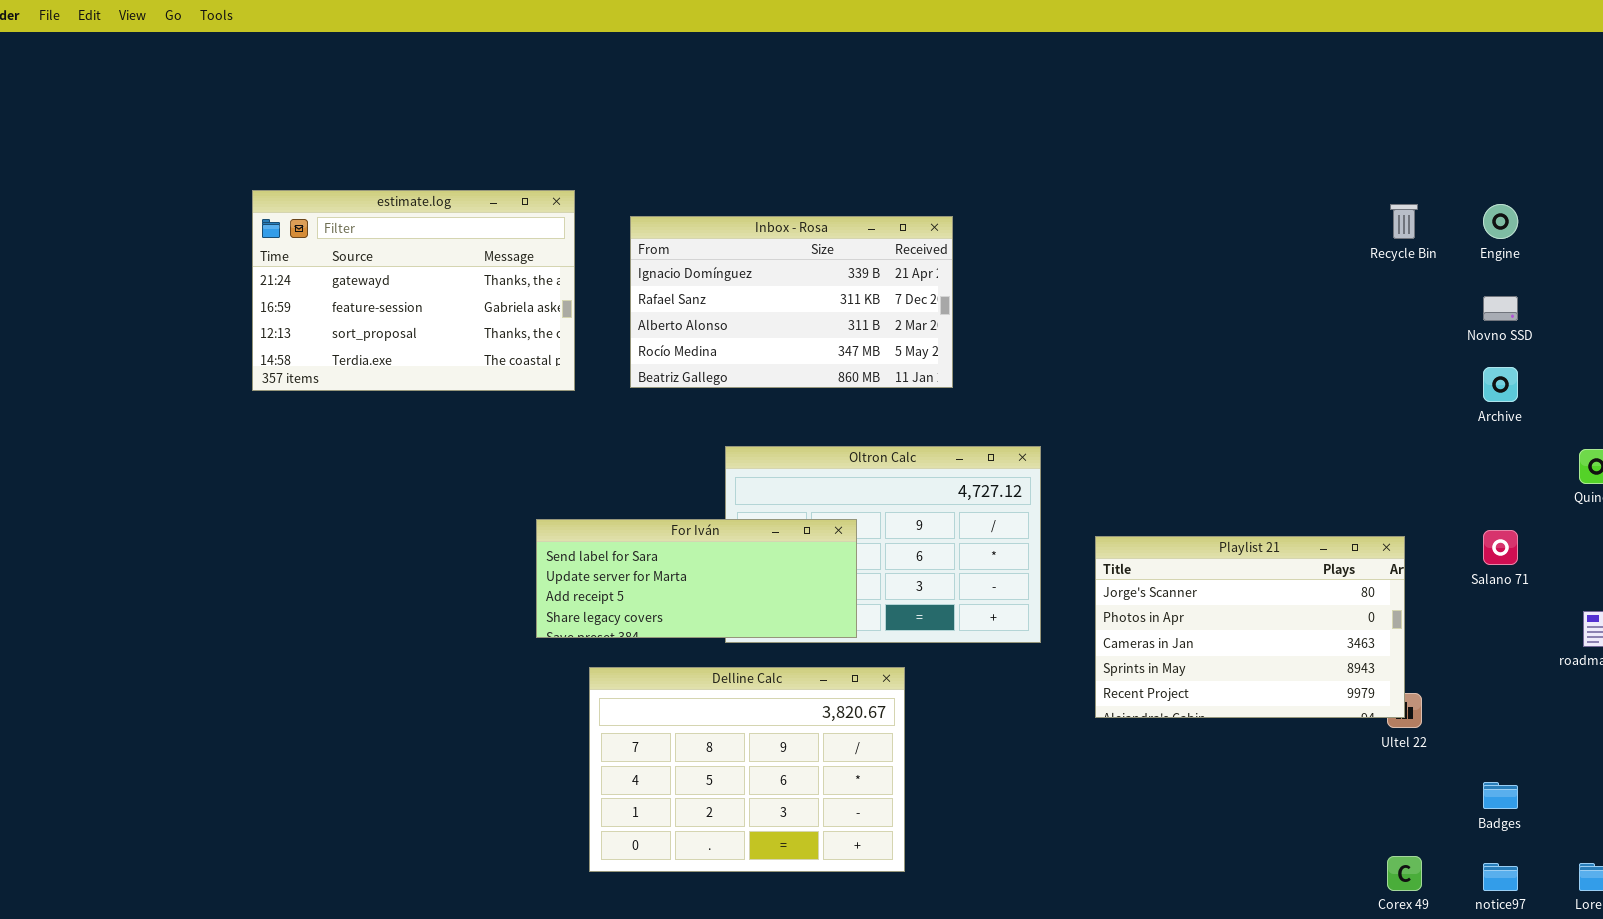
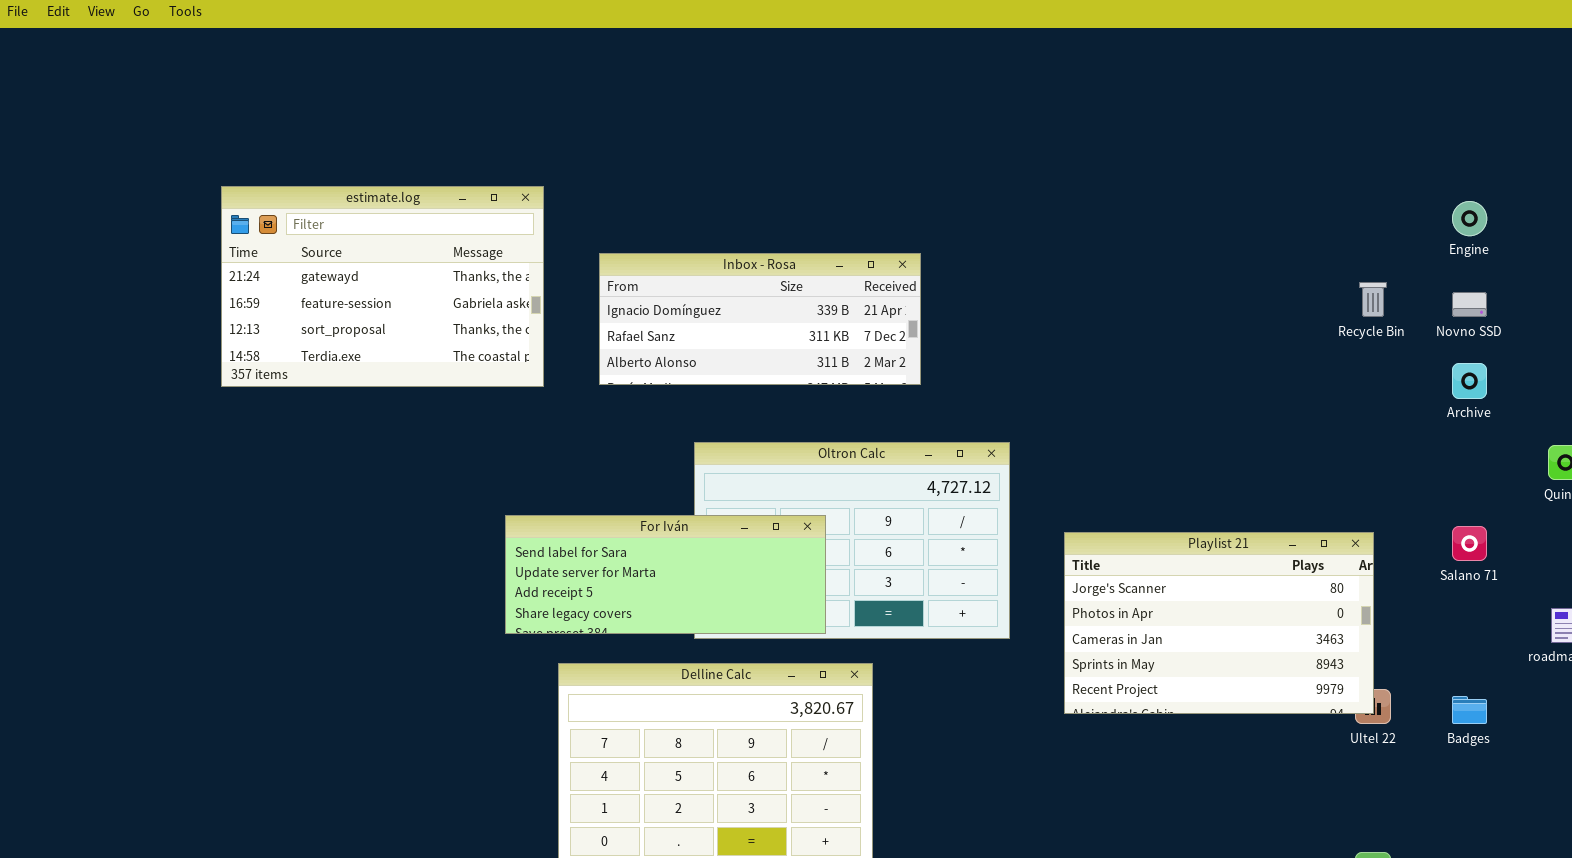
Recycle Bin: [1390,204,1418,239] -> [1359,282,1387,317], moved
Inbox - Rosa: [630,216,953,388] -> [599,253,921,385], resized
Badges: [1483,782,1518,809] -> [1452,696,1487,724], moved

